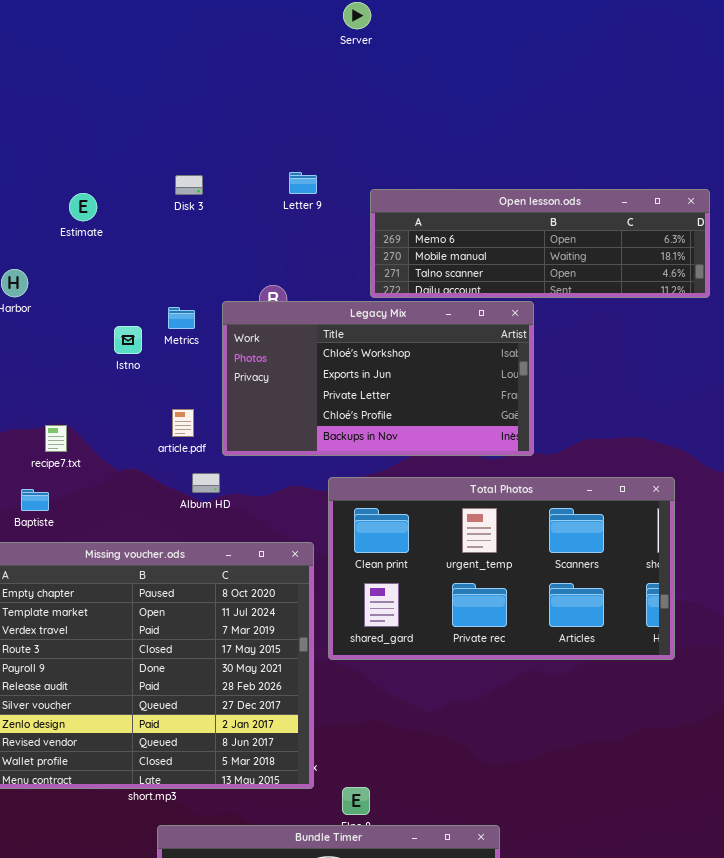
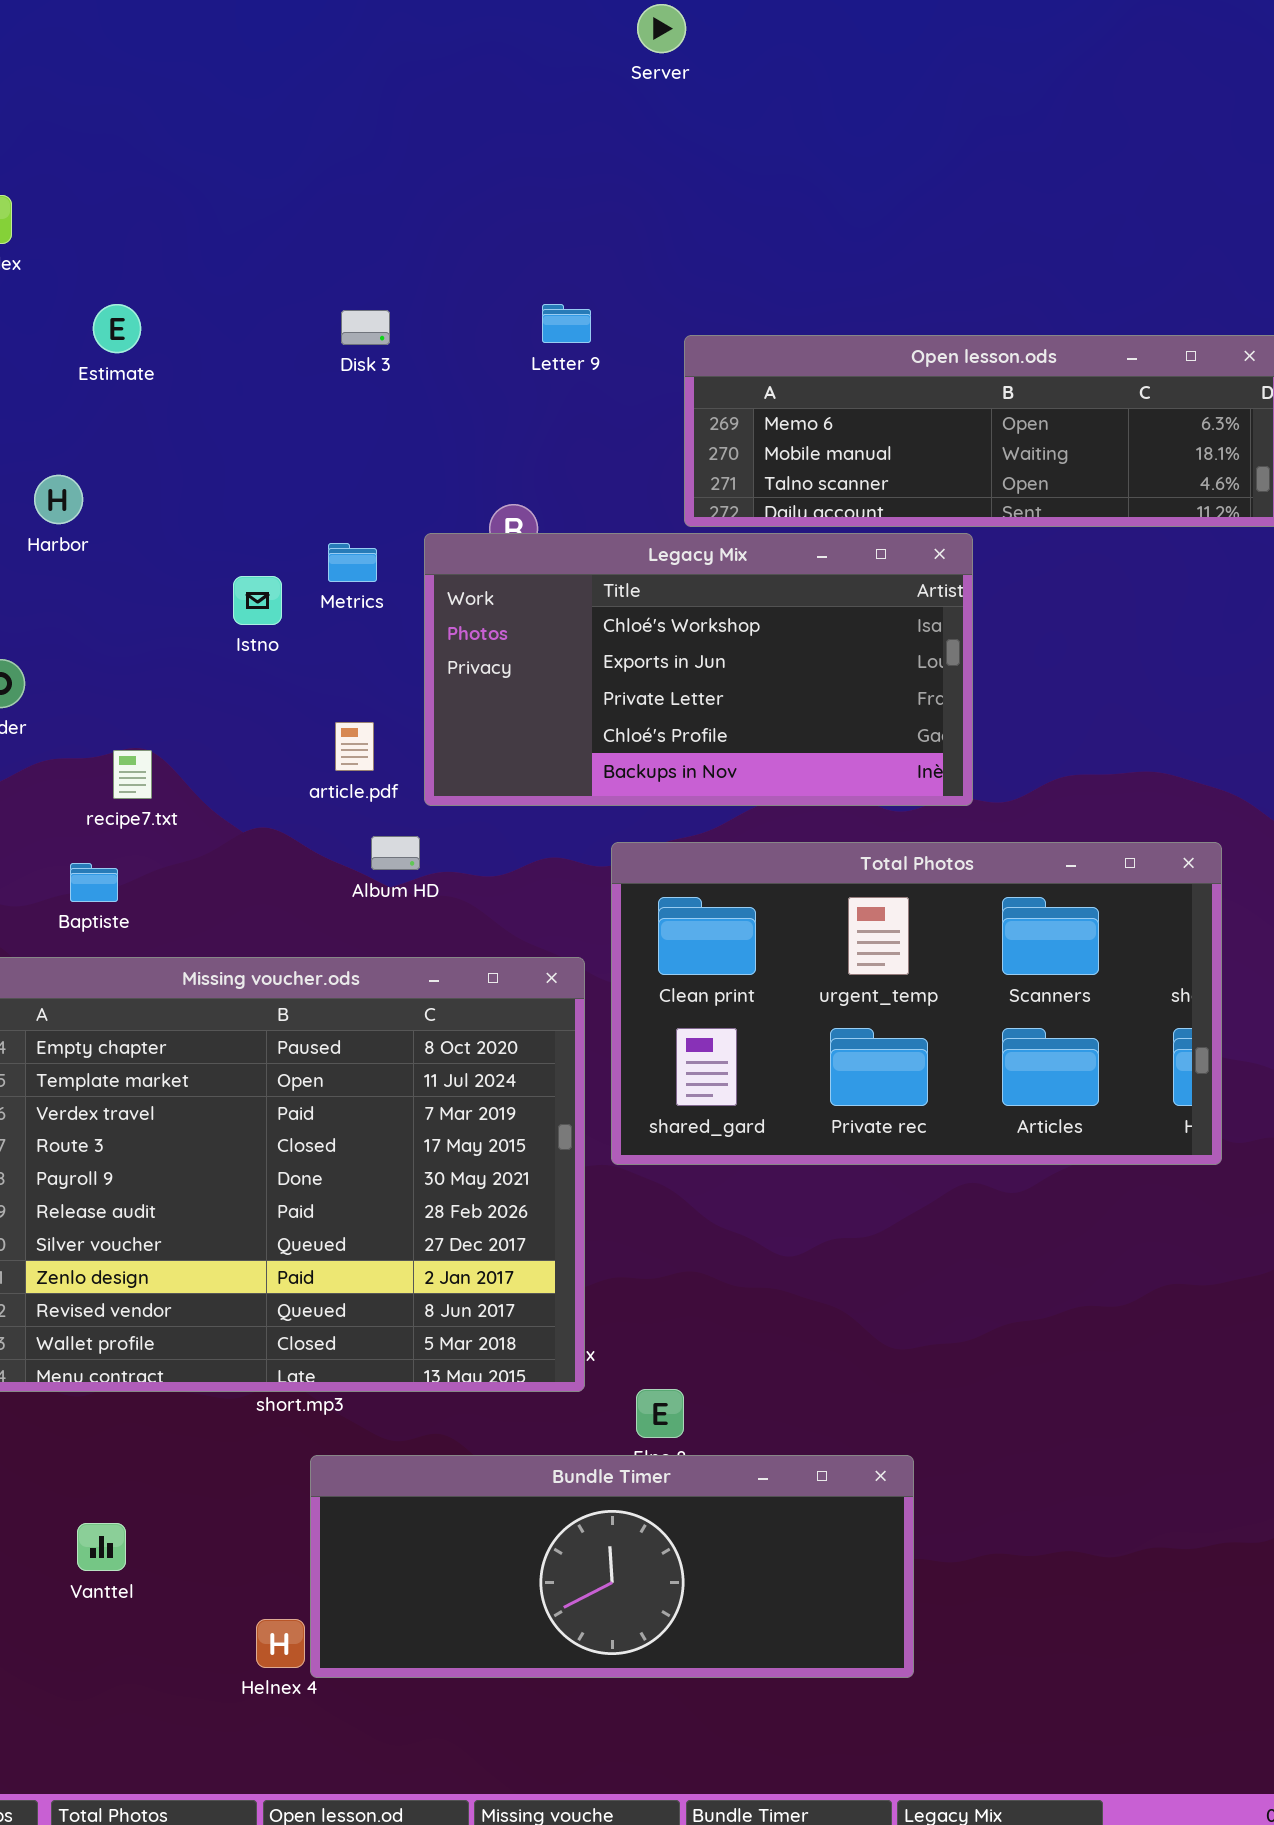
Estimate: [69,193,97,221] -> [93,304,141,353], moved

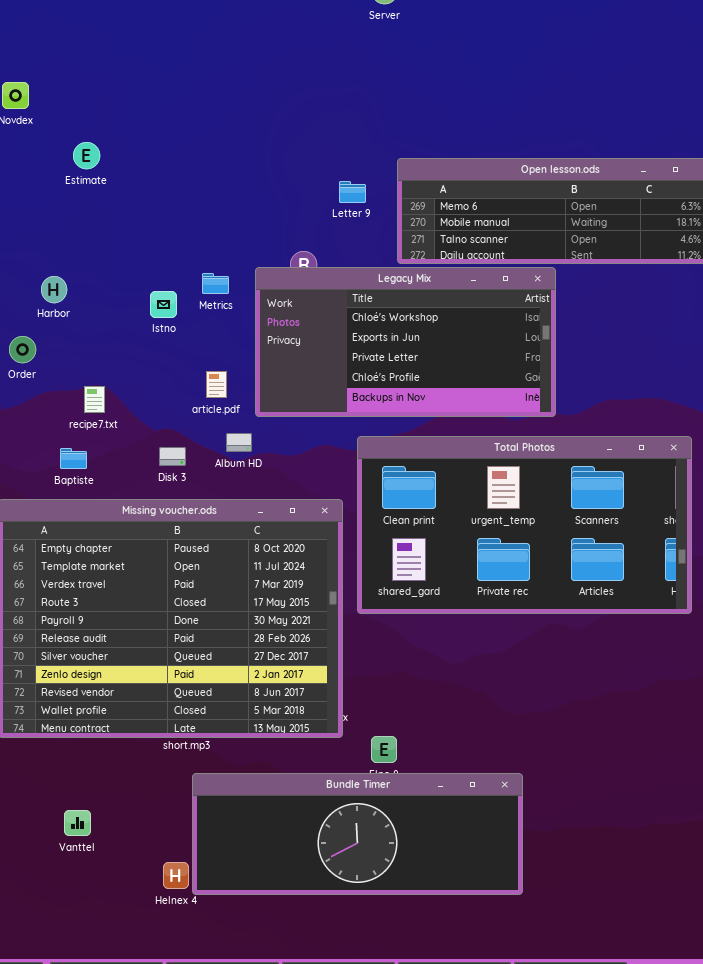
Letter 9: [542,304,591,343] -> [339,181,366,203], moved
Disk 3: [341,310,390,345] -> [159,447,186,466], moved
Harbor: [34,475,83,524] -> [41,276,67,303], moved

